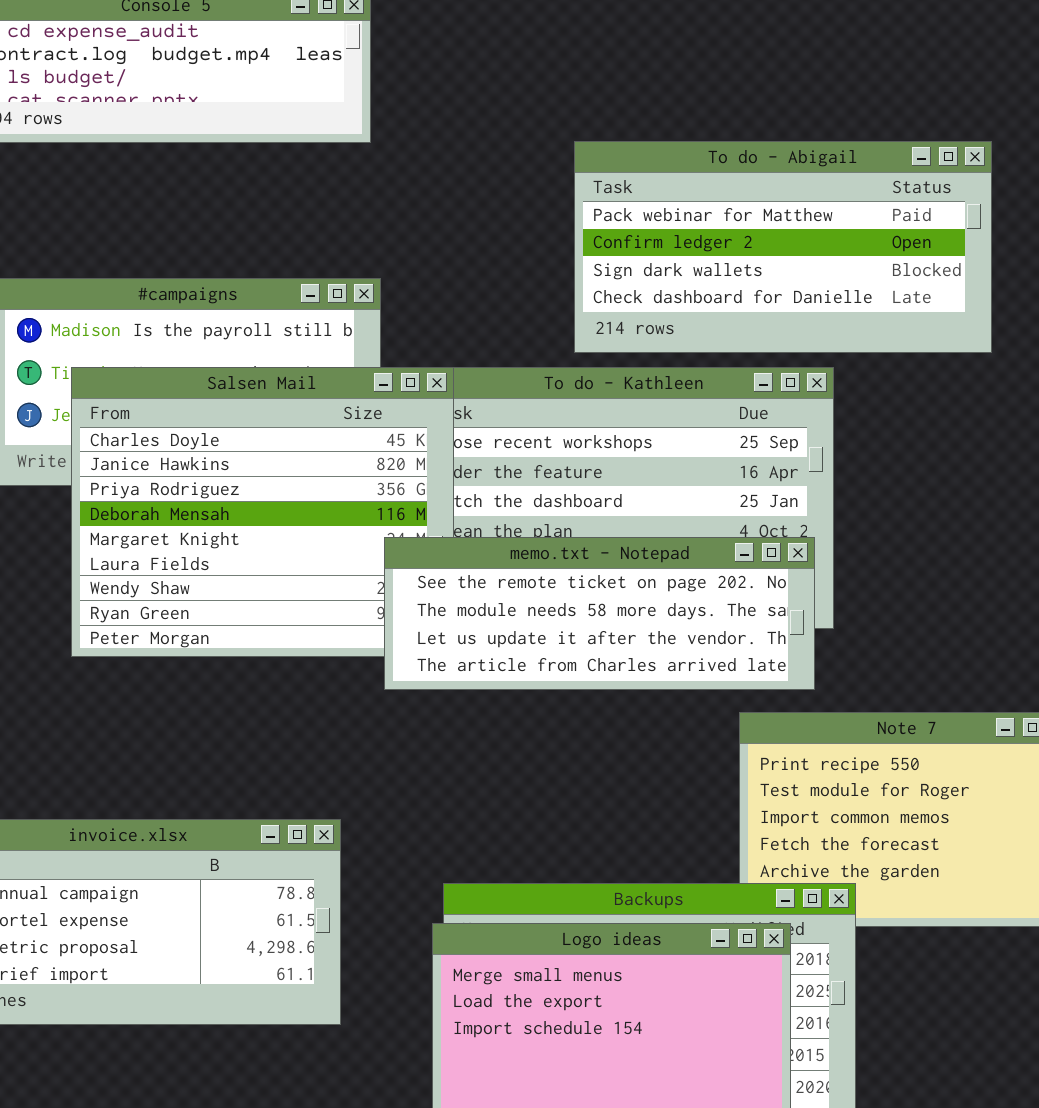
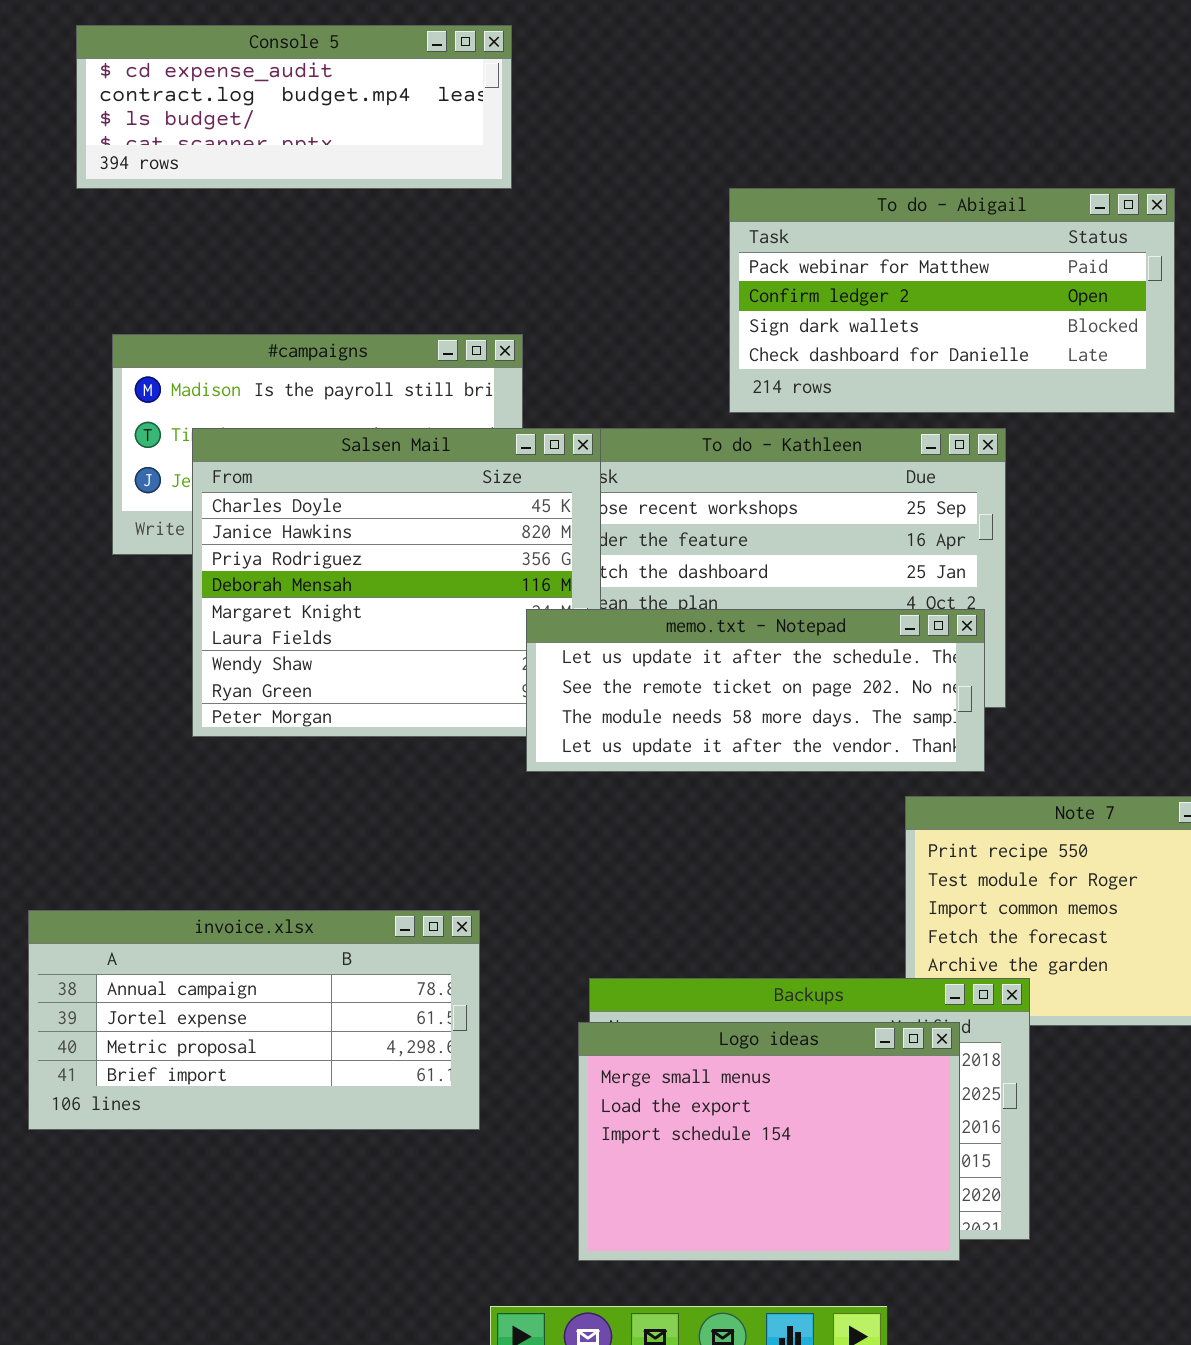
memo.txt - Notepad: [384,537,815,690] -> [526,609,985,772], scrolled up 1 row

